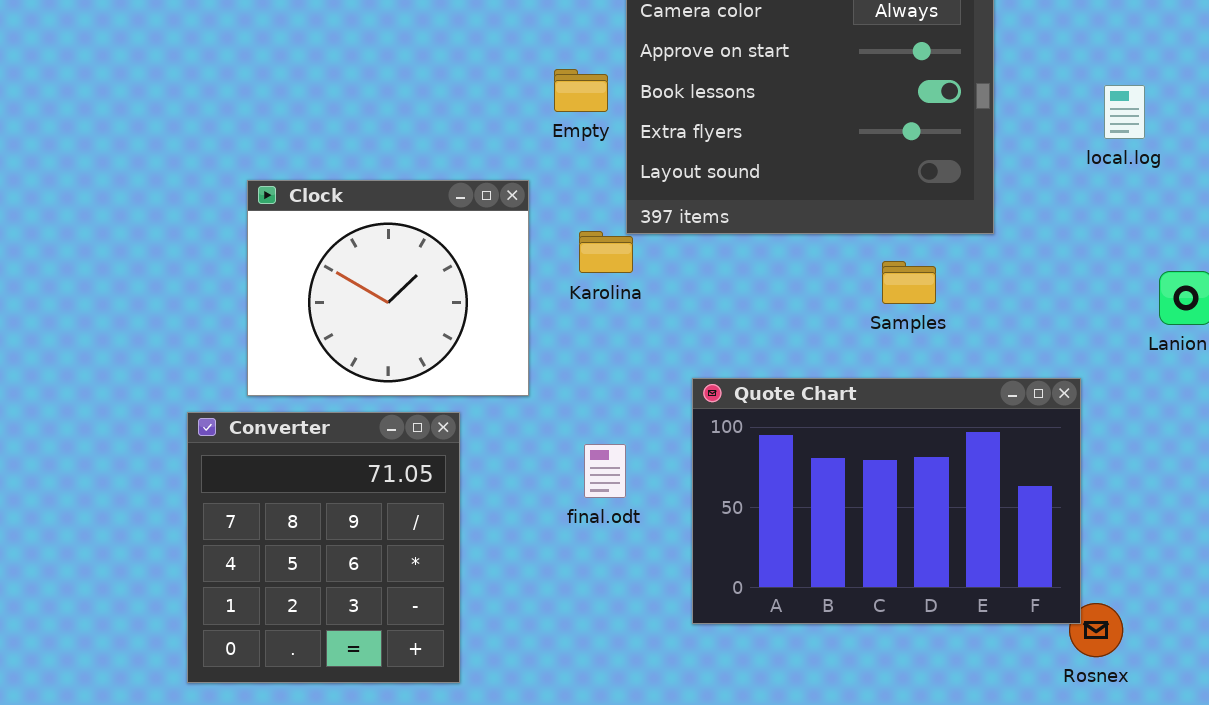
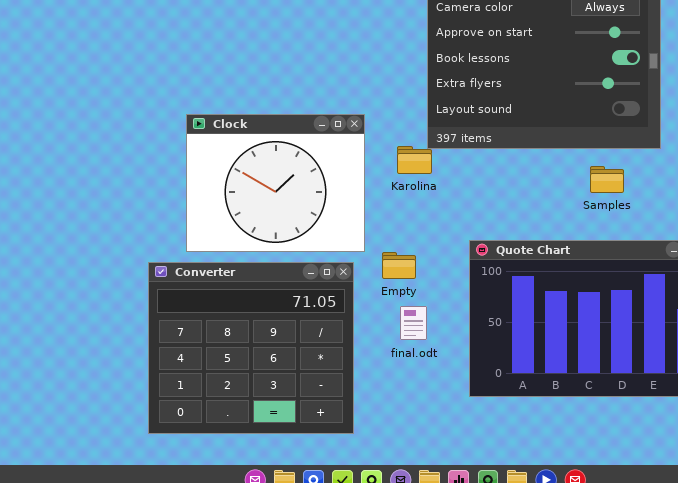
Empty: [554,69,608,112] -> [382,252,416,279], moved
Converter: [187,412,460,683] -> [148,262,354,434], resized
final.odt: [584,444,626,498] -> [400,306,427,340], moved

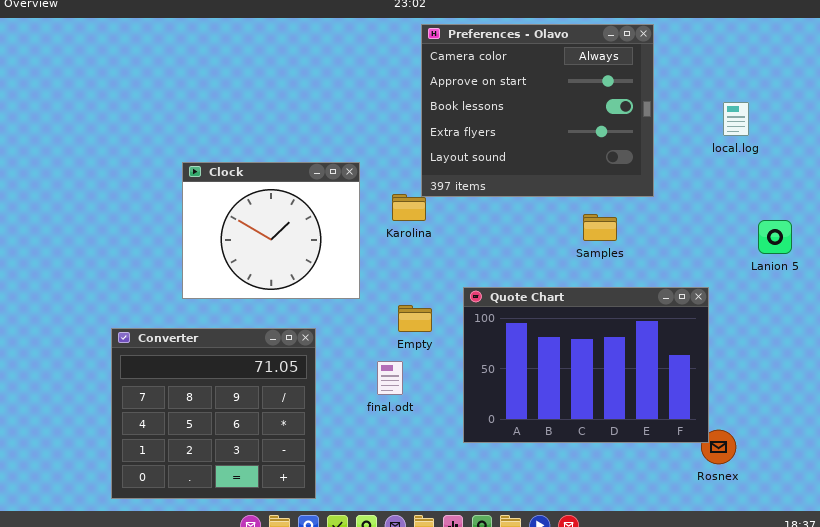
Empty: [382,252,416,279] -> [398,305,432,332], moved
Converter: [148,262,354,434] -> [111,328,316,499], moved
final.odt: [400,306,427,340] -> [377,361,403,395], moved

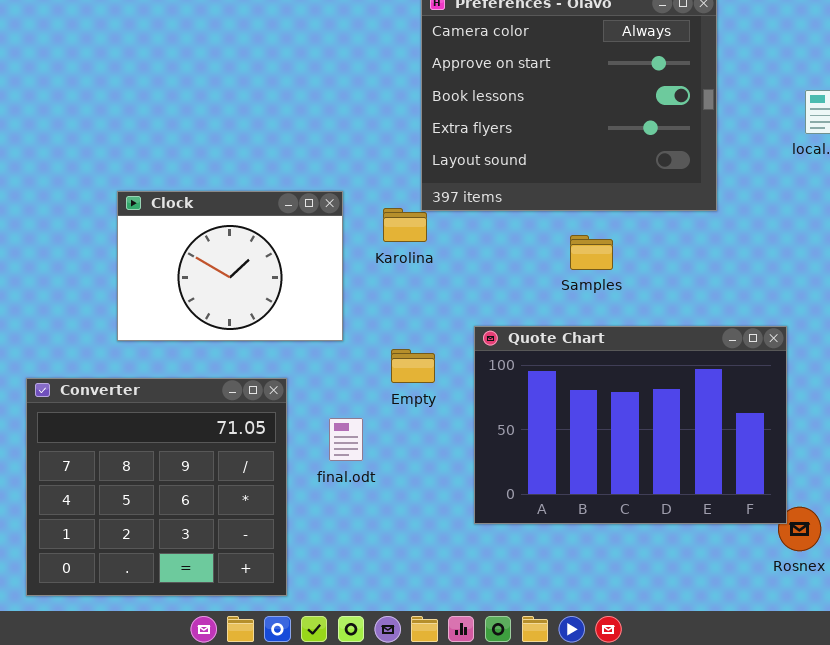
Clock: [182,162,360,299] -> [117,191,343,341], resized
Samples: [583,214,617,241] -> [570,235,613,270], moved
final.odt: [377,361,403,395] -> [329,418,363,461], moved

